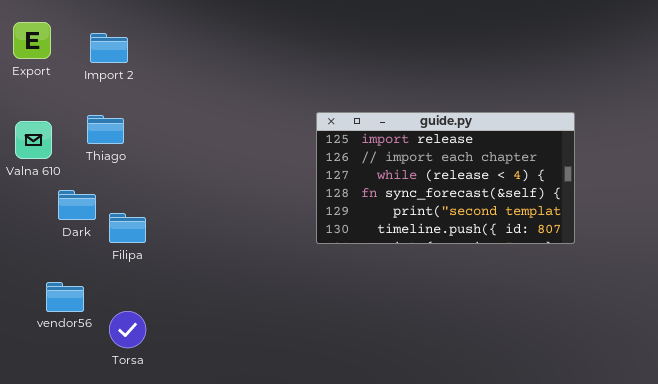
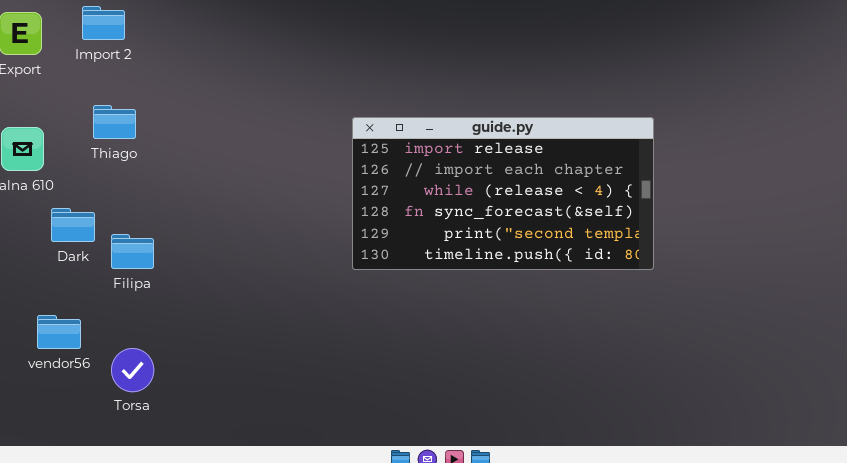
Import 2: [90,33,128,63] -> [82,6,125,40], moved
Thiago: [87,115,124,144] -> [93,105,136,139], moved

